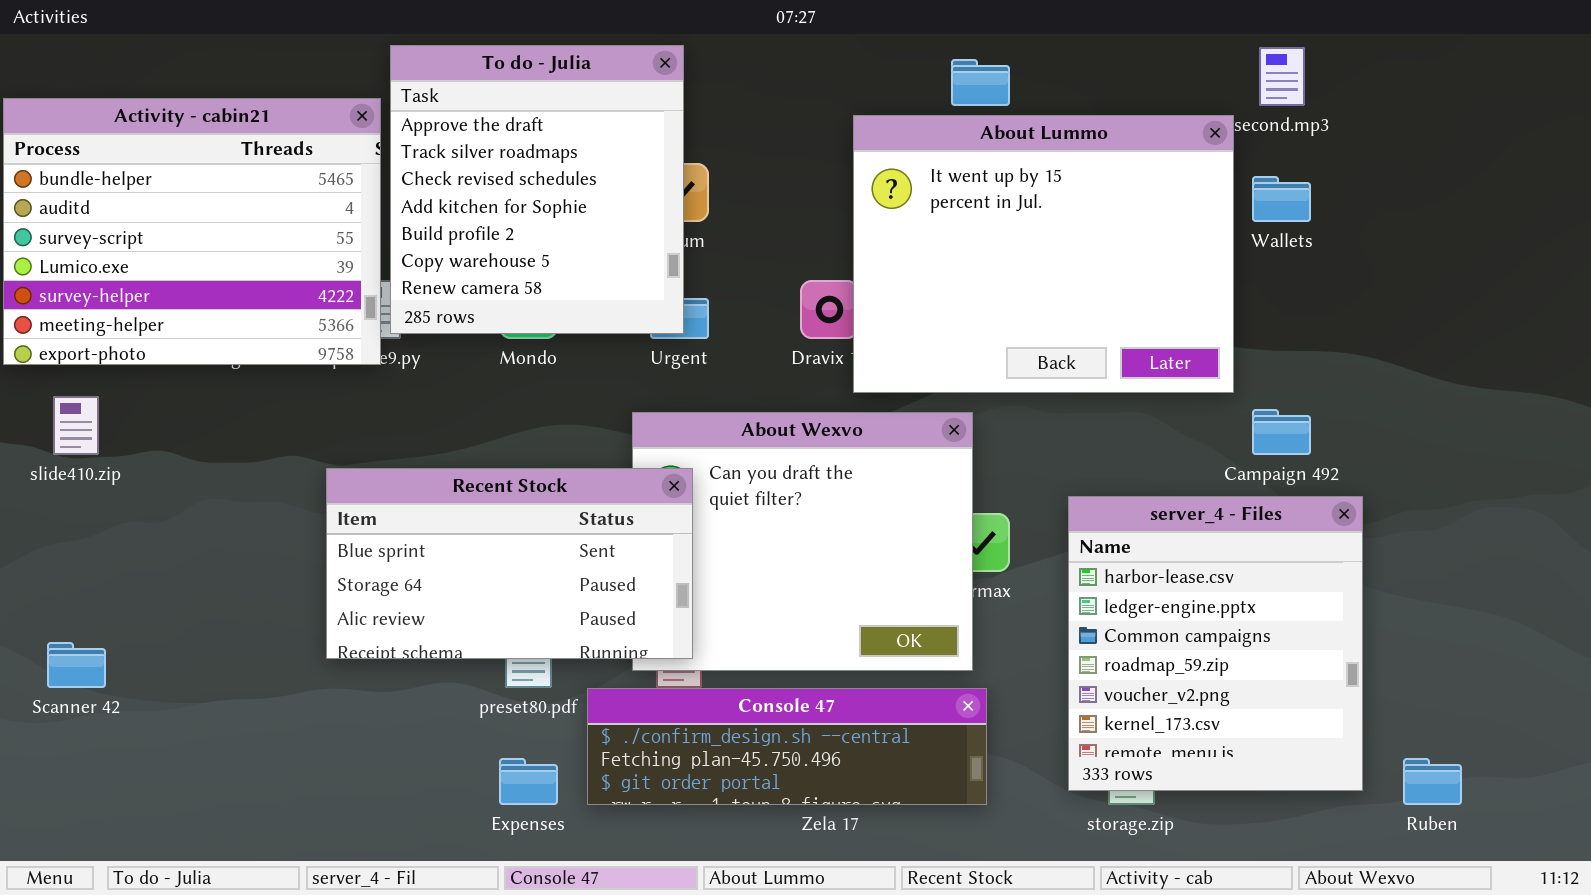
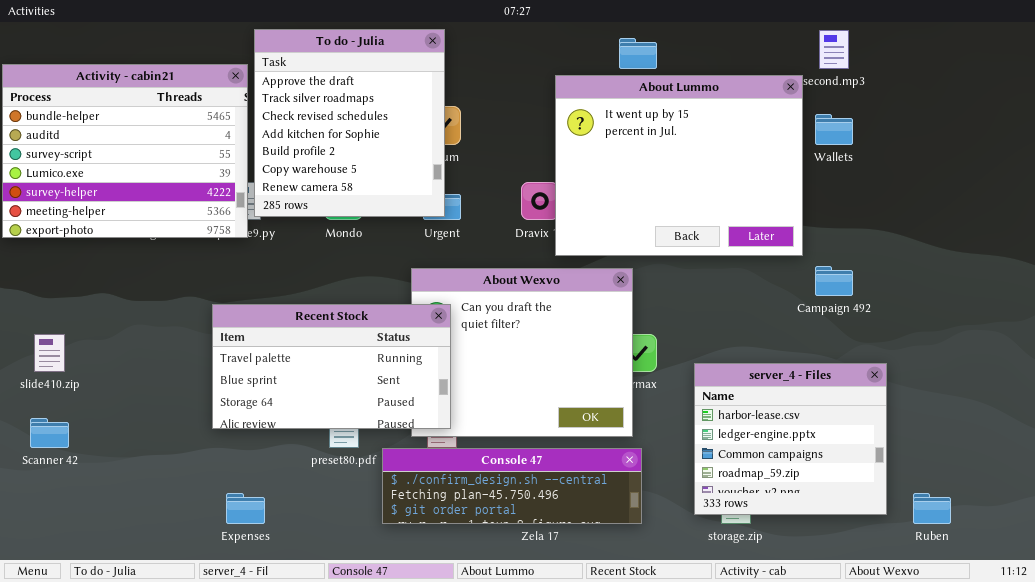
slide410.zip: [53,396,99,455] -> [34,334,65,372], moved
Recent Stock: [326,468,693,659] -> [212,304,451,429], scrolled up 1 row
server_4 - Files: [1068,496,1363,791] -> [694,363,887,515], resized
Expenses: [499,758,558,805] -> [226,493,265,524], moved

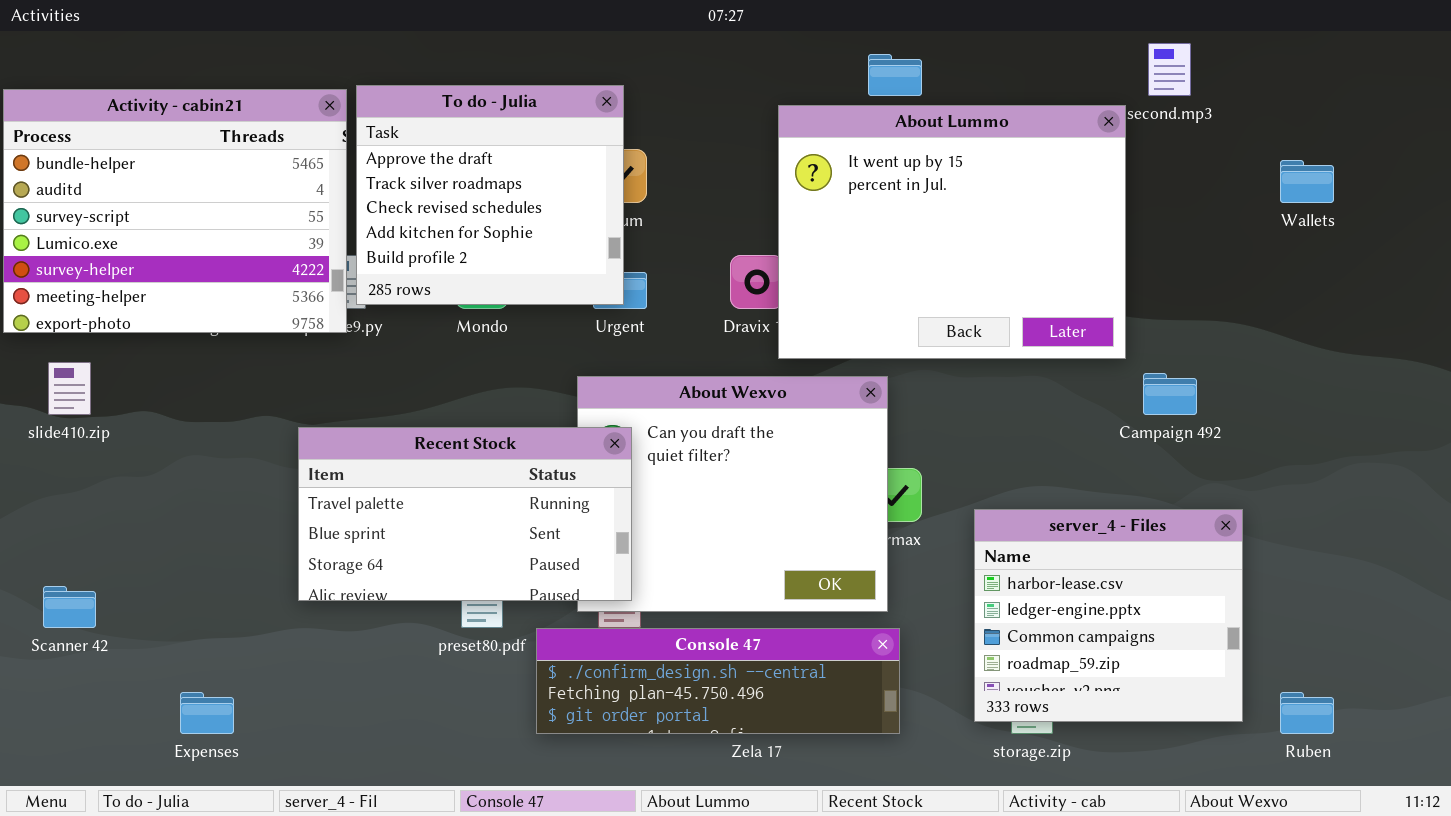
To do - Julia: [254,29,445,217] -> [356,85,624,305], resized
Wallets: [815,114,853,145] -> [1280,160,1334,203], moved
slide410.zip: [34,334,65,372] -> [48,362,91,415], moved
Expenses: [226,493,265,524] -> [180,692,234,734], moved

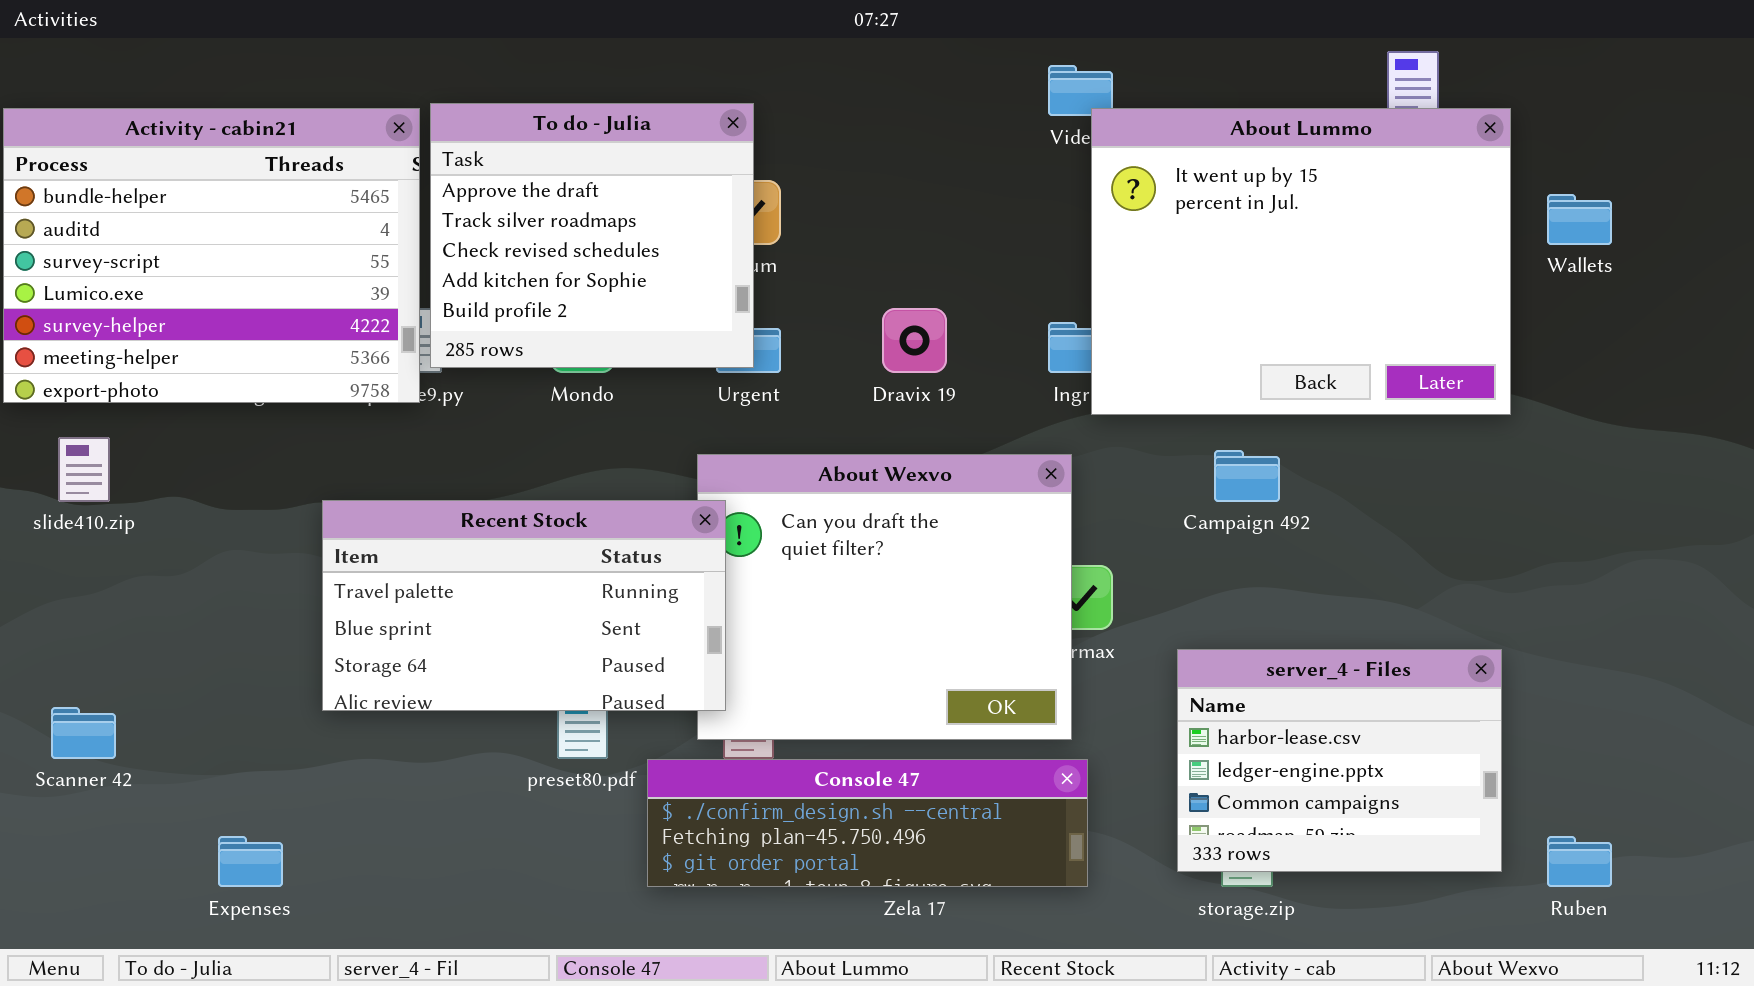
About Lummo: [778,105,1126,359] -> [1091,108,1511,415], moved
Campaign 492: [1143,373,1197,415] -> [1214,450,1280,502], moved
Recent Stock: [298,427,632,601] -> [322,500,726,711], moved
server_4 - Files: [974,509,1243,722] -> [1177,649,1502,872], resized

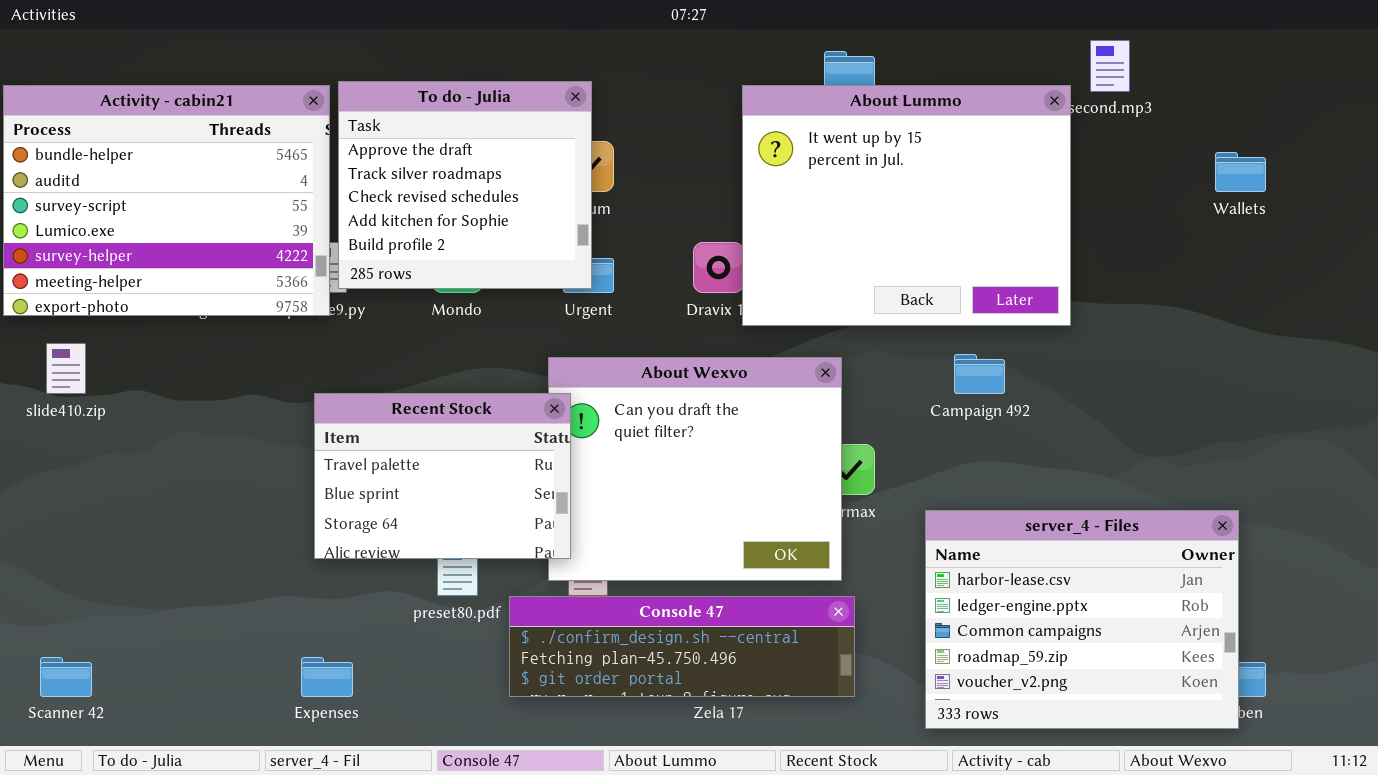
About Lummo: [1091,108,1511,415] -> [742,85,1071,326], moved
Recent Stock: [322,500,726,711] -> [314,393,571,559], resized
server_4 - Files: [1177,649,1502,872] -> [925,510,1239,729], resized
Scanner 42: [51,707,116,759] -> [40,657,92,697], moved
Expenses: [218,836,283,887] -> [301,657,353,697], moved

